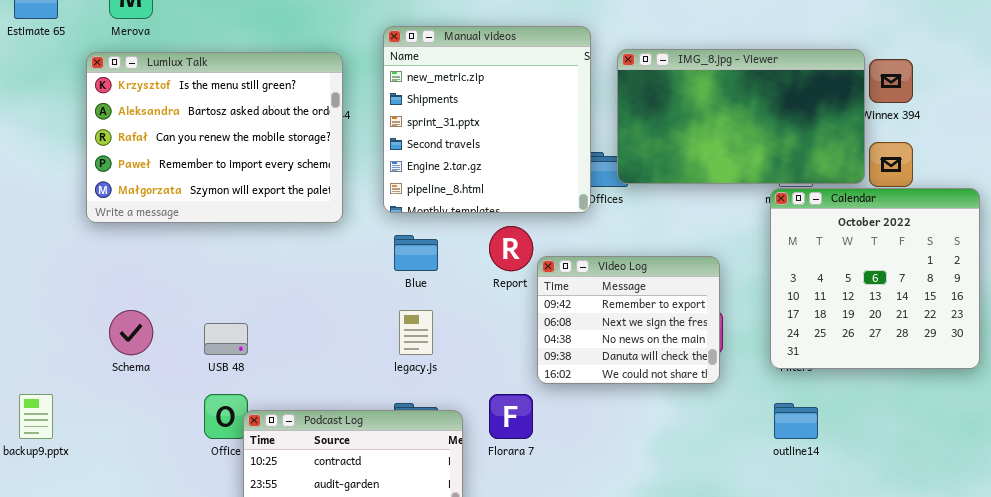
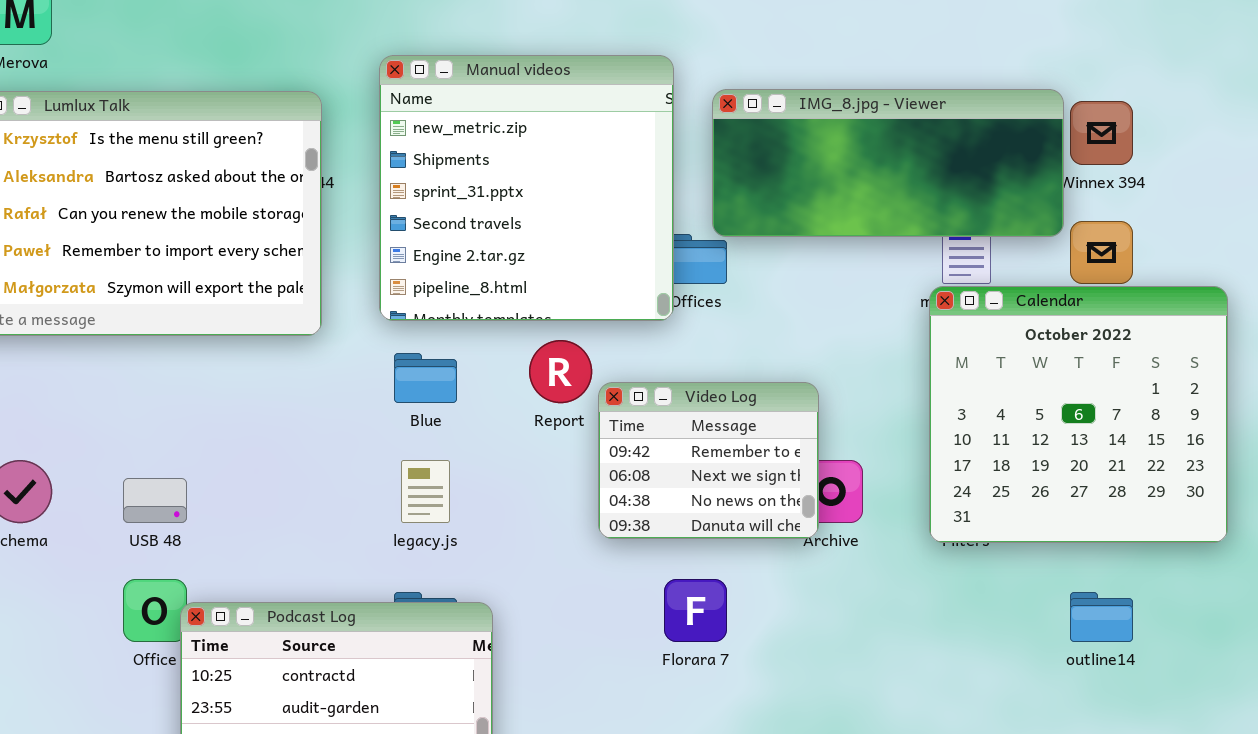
IMG_8.jpg - Viewer: [617,49,865,184] -> [712,89,1064,237], resized
Video Log: [537,256,720,384] -> [598,382,819,539], resized
Florara 7: [489,394,533,439] -> [664,579,727,642], moved
outline14: [774,403,818,439] -> [1070,592,1133,642], moved

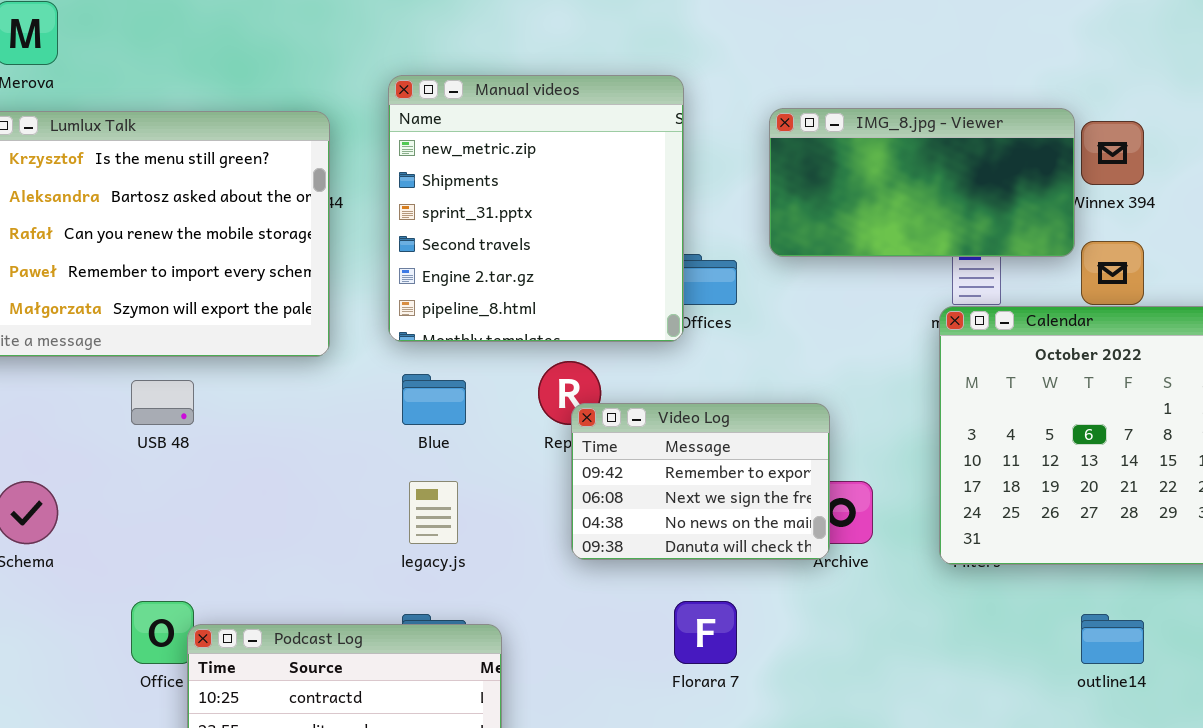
IMG_8.jpg - Viewer: [712,89,1064,237] -> [769,108,1075,257], resized
Video Log: [598,382,819,539] -> [571,403,830,560], resized
USB 48: [123,478,187,523] -> [131,380,194,425], moved

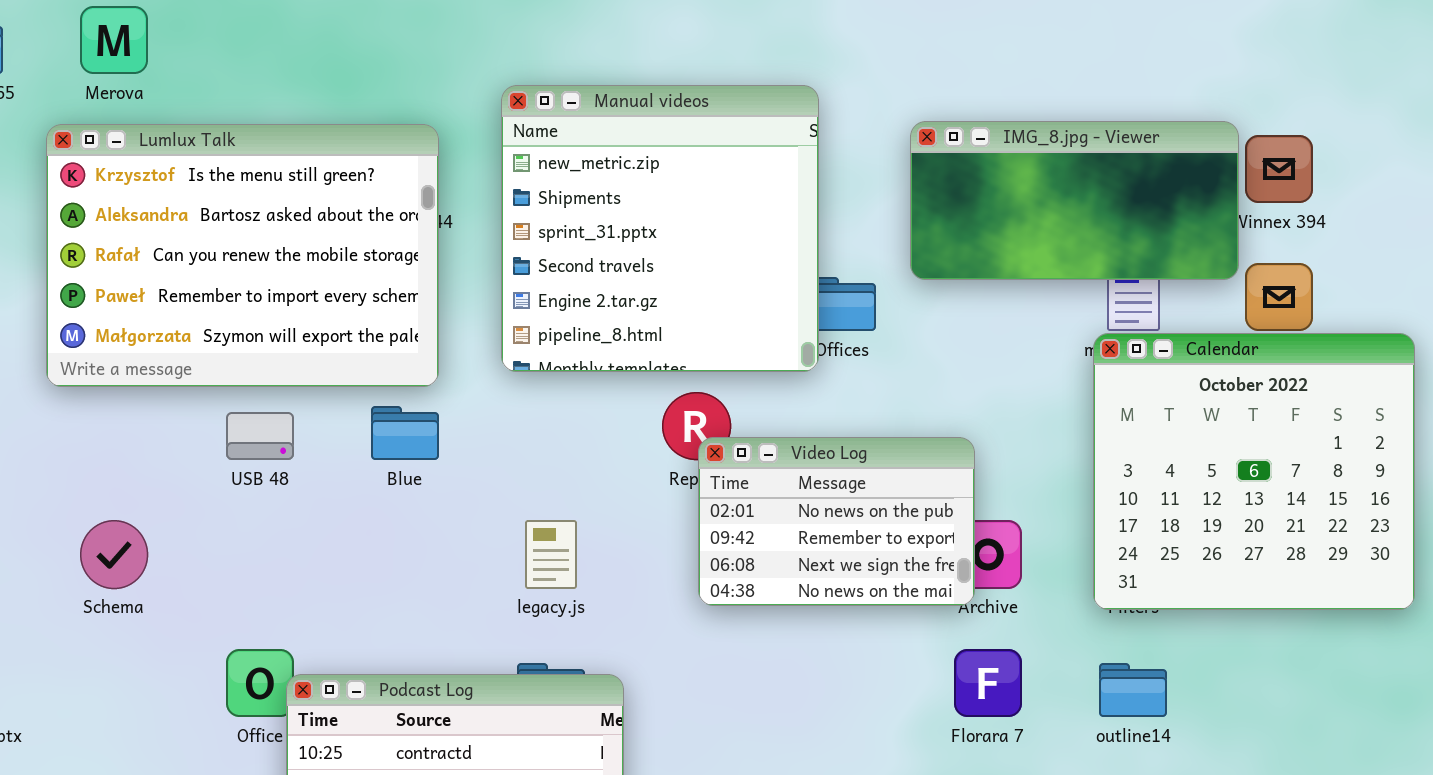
Blue: [402,374,466,425] -> [371,406,439,460], moved
Video Log: [571,403,830,560] -> [698,437,975,606], scrolled up 1 row
Florara 7: [674,601,737,664] -> [954,649,1022,717], moved
outline14: [1081,614,1144,664] -> [1099,663,1167,717], moved

